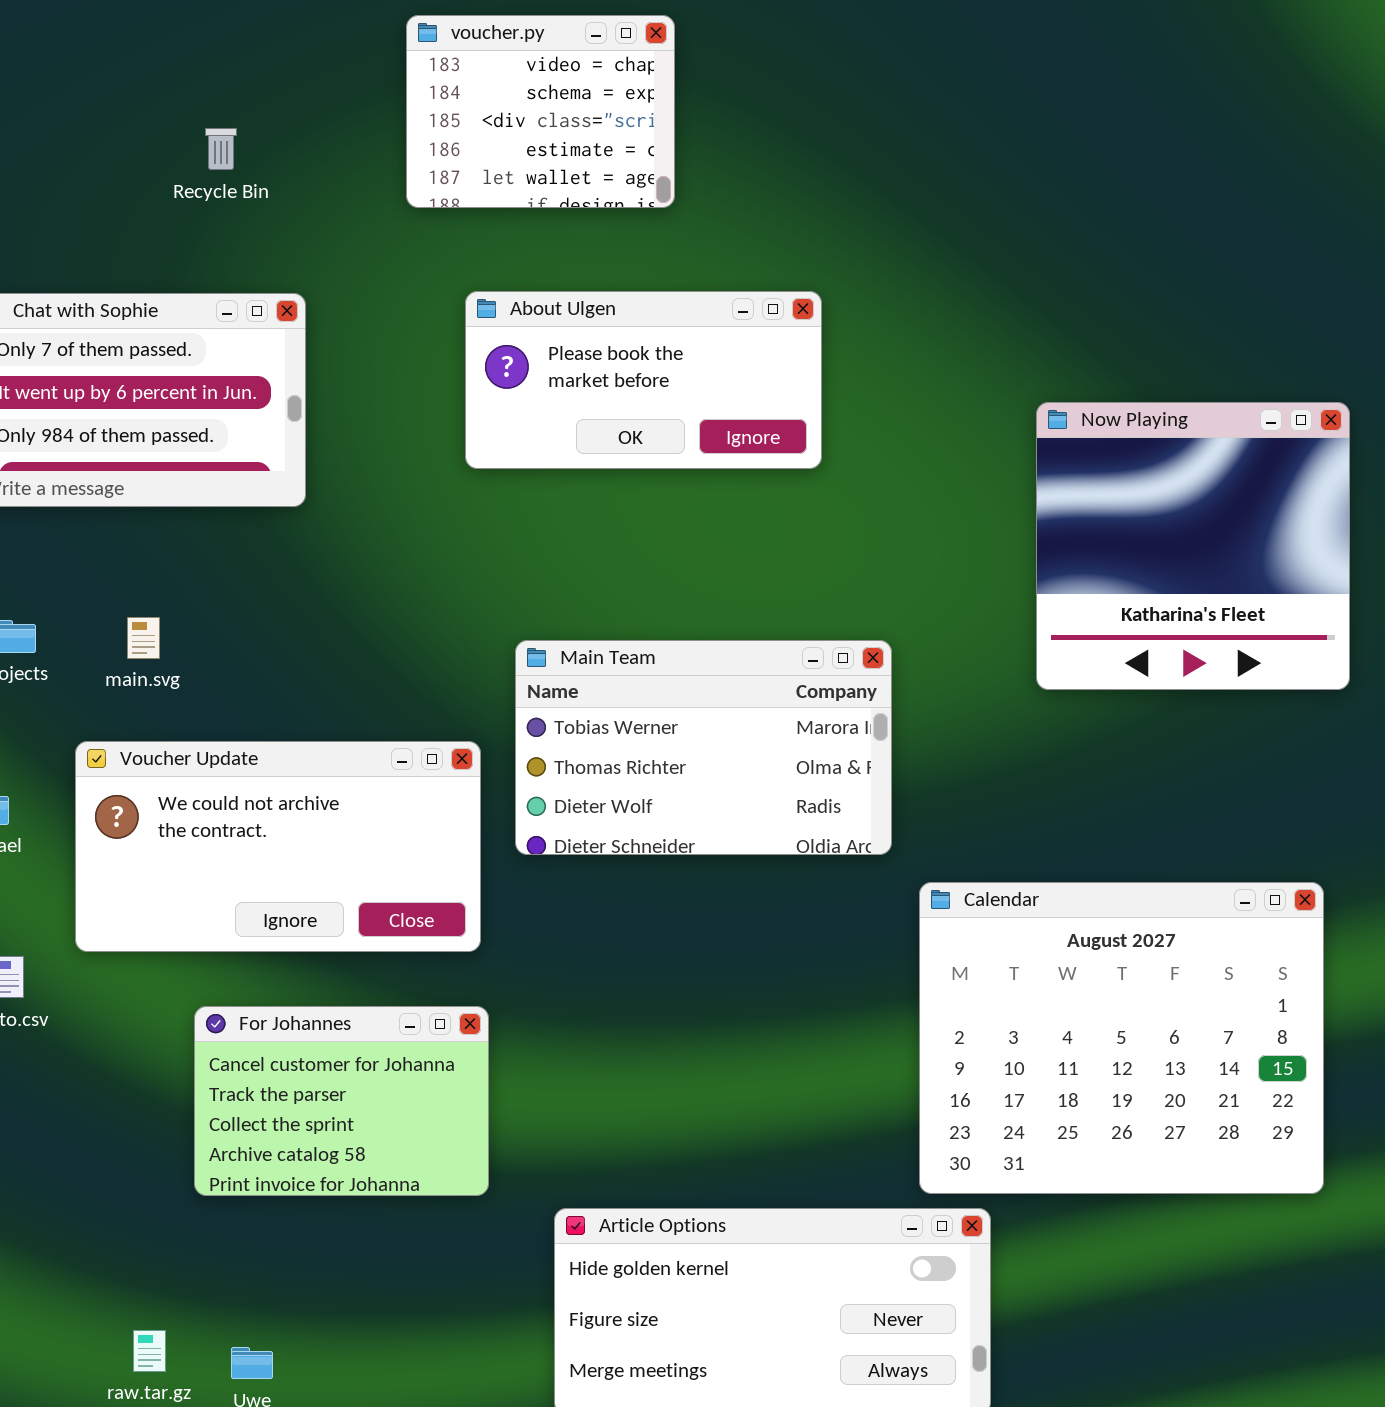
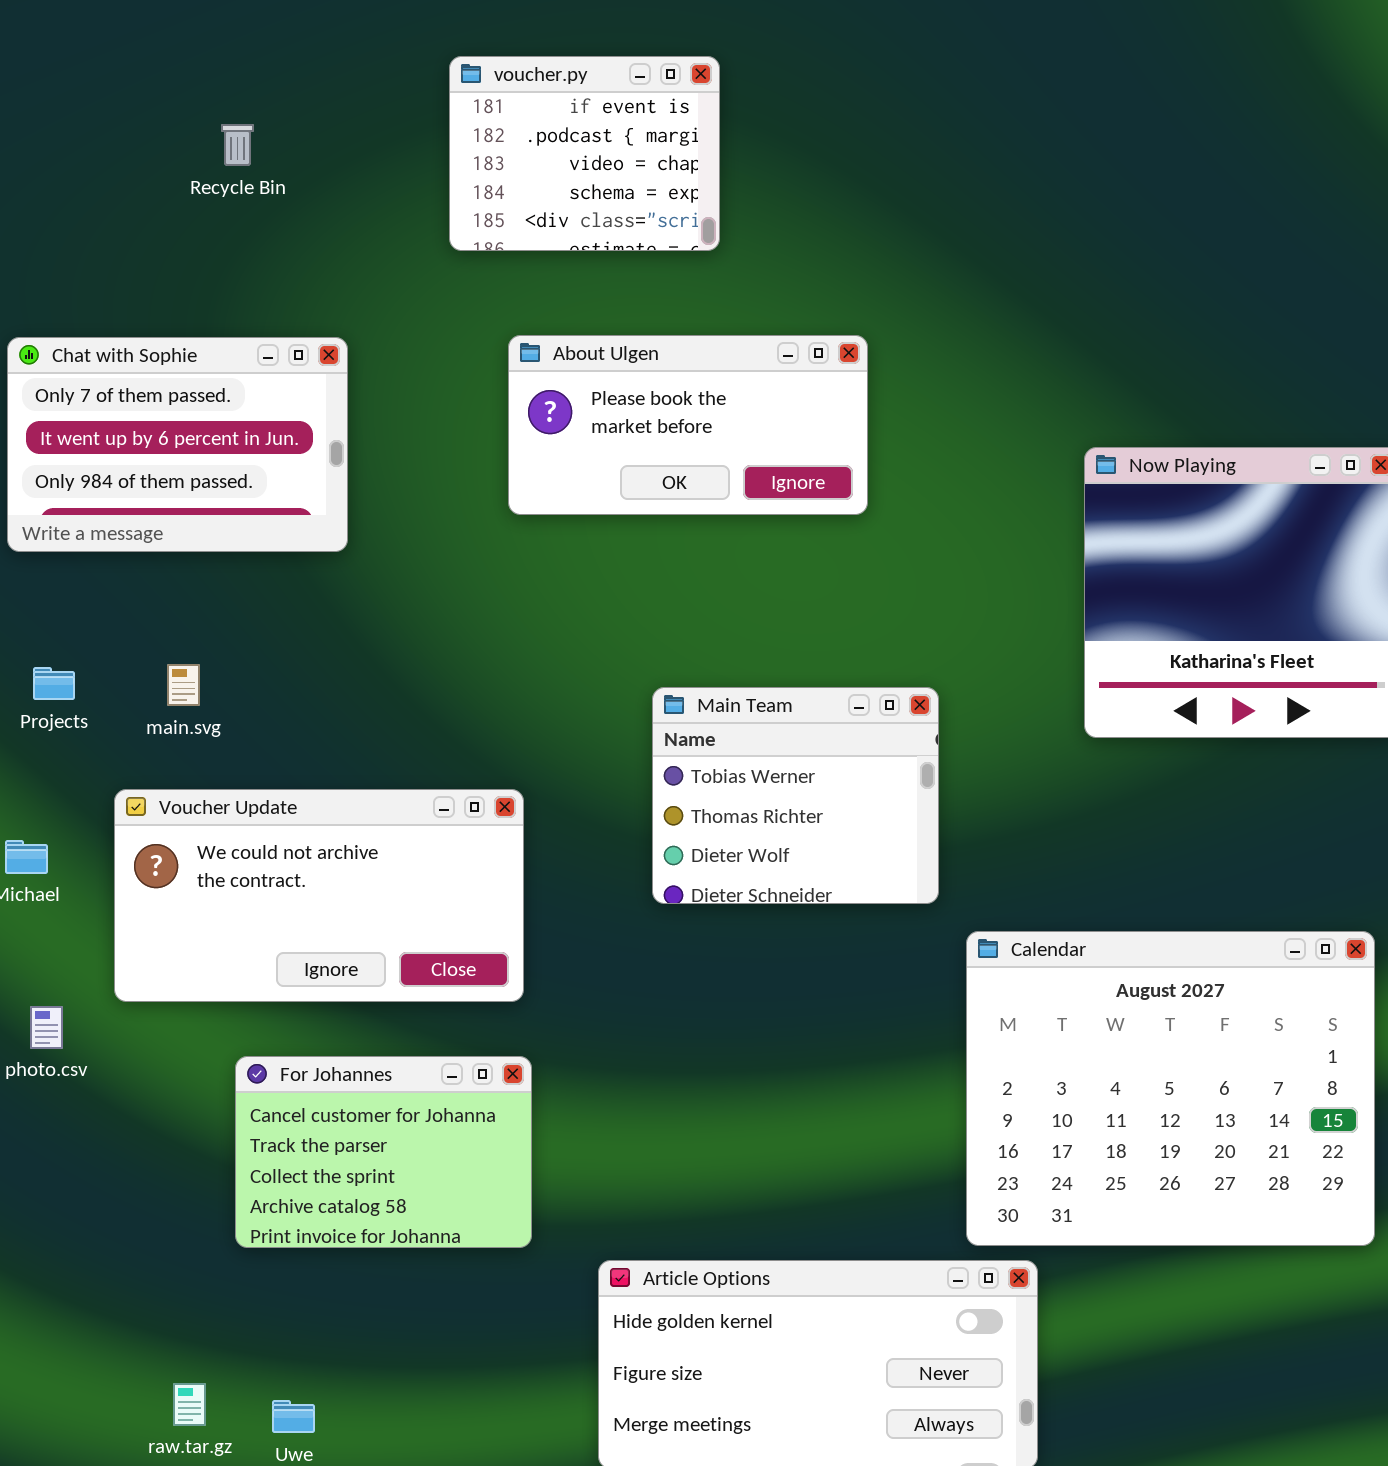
voucher.py: [406,15,675,208] -> [449,56,720,251], scrolled up 2 rows
Recycle Bin: [205,128,237,170] -> [221,124,254,166], moved
Main Team: [515,640,892,855] -> [652,687,939,904], resized

